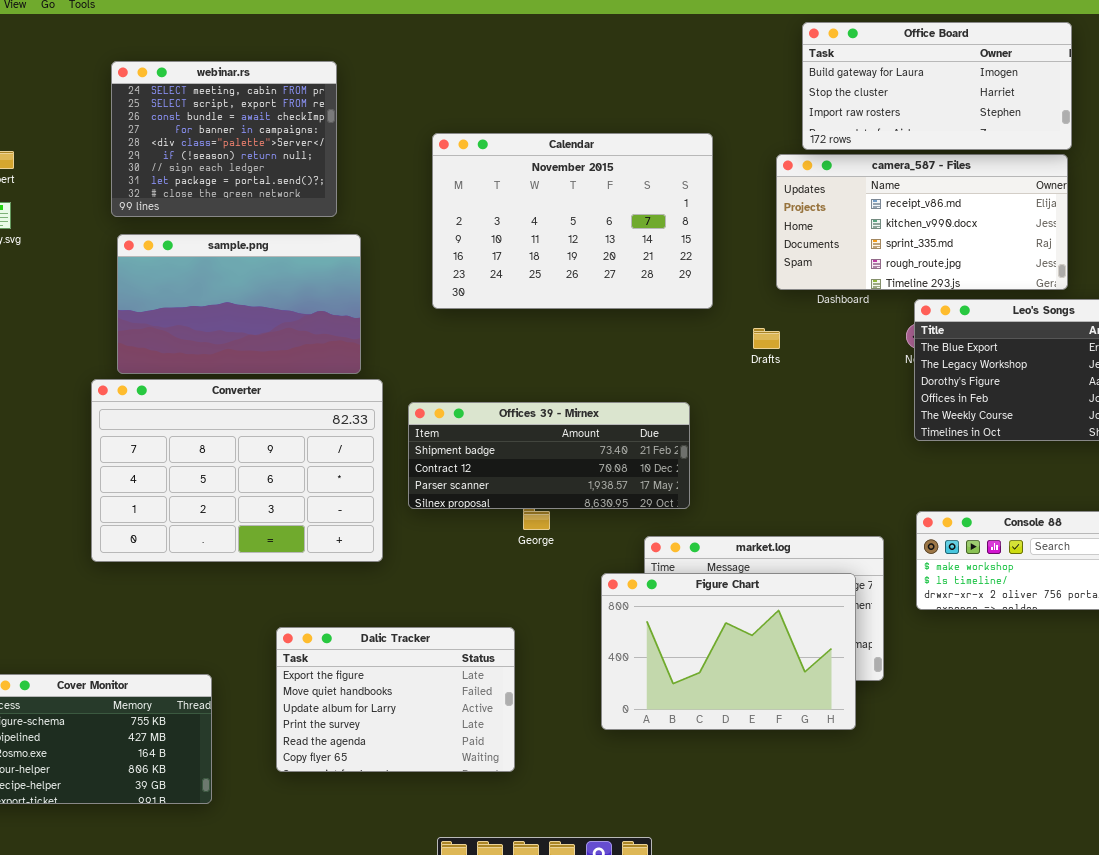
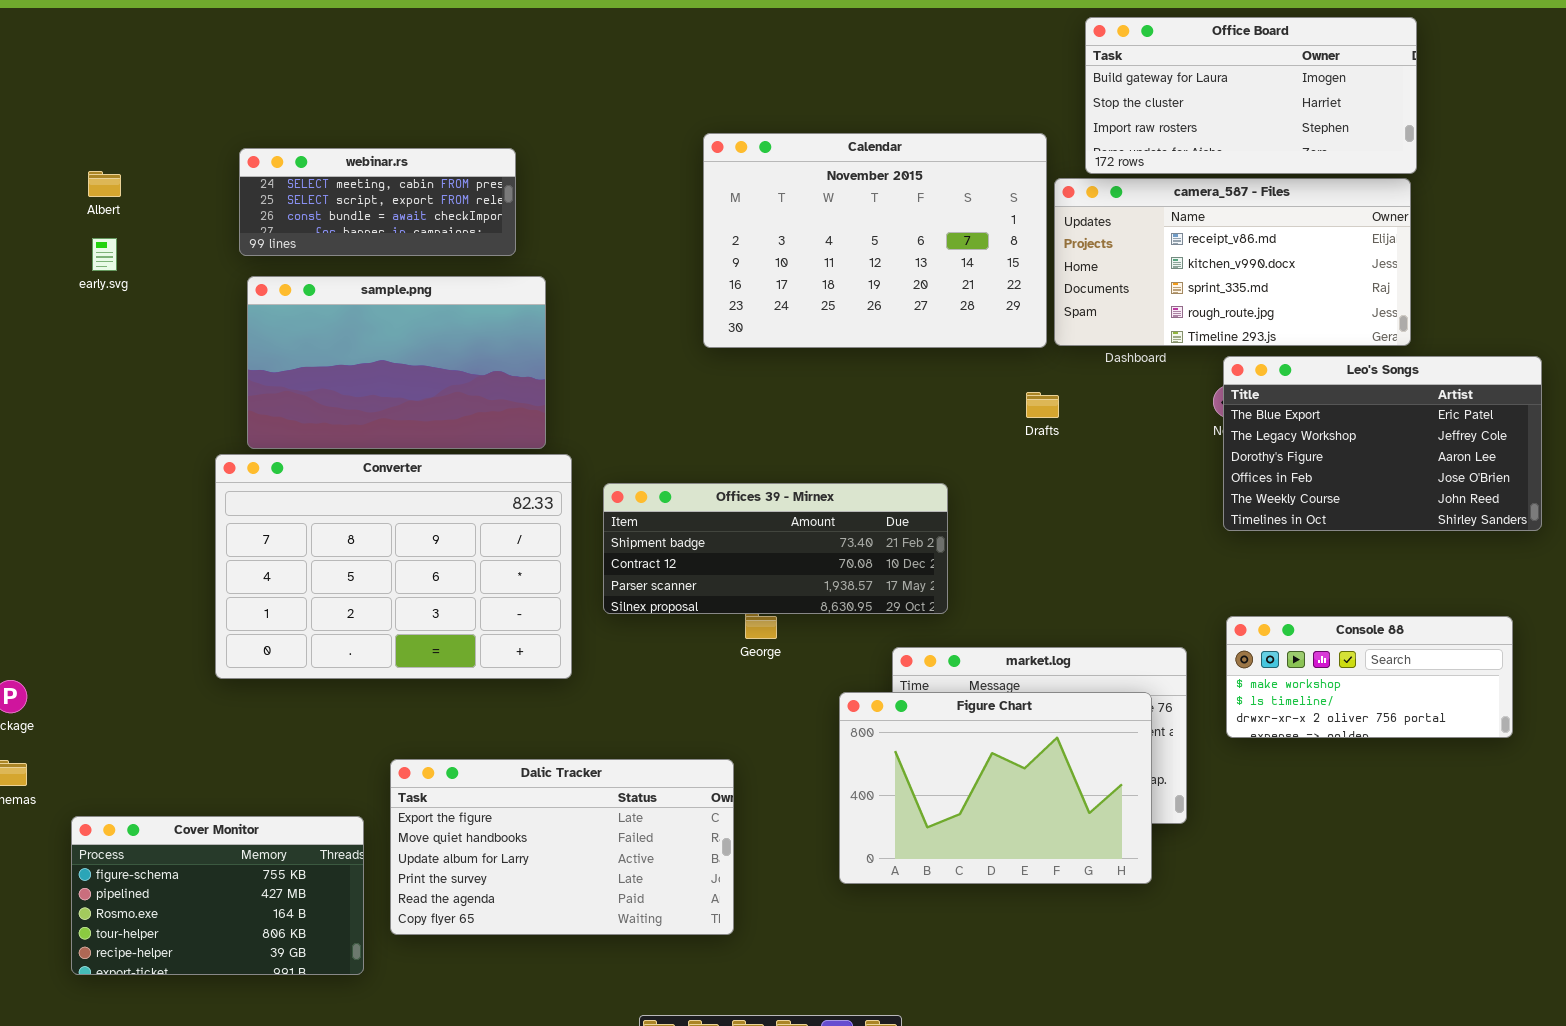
webinar.rs: [111,61,337,217] -> [239,148,516,256], resized
Calendar: [432,133,713,309] -> [703,133,1047,348], moved
Dalic Tracker: [276,627,515,772] -> [390,759,734,935], resized

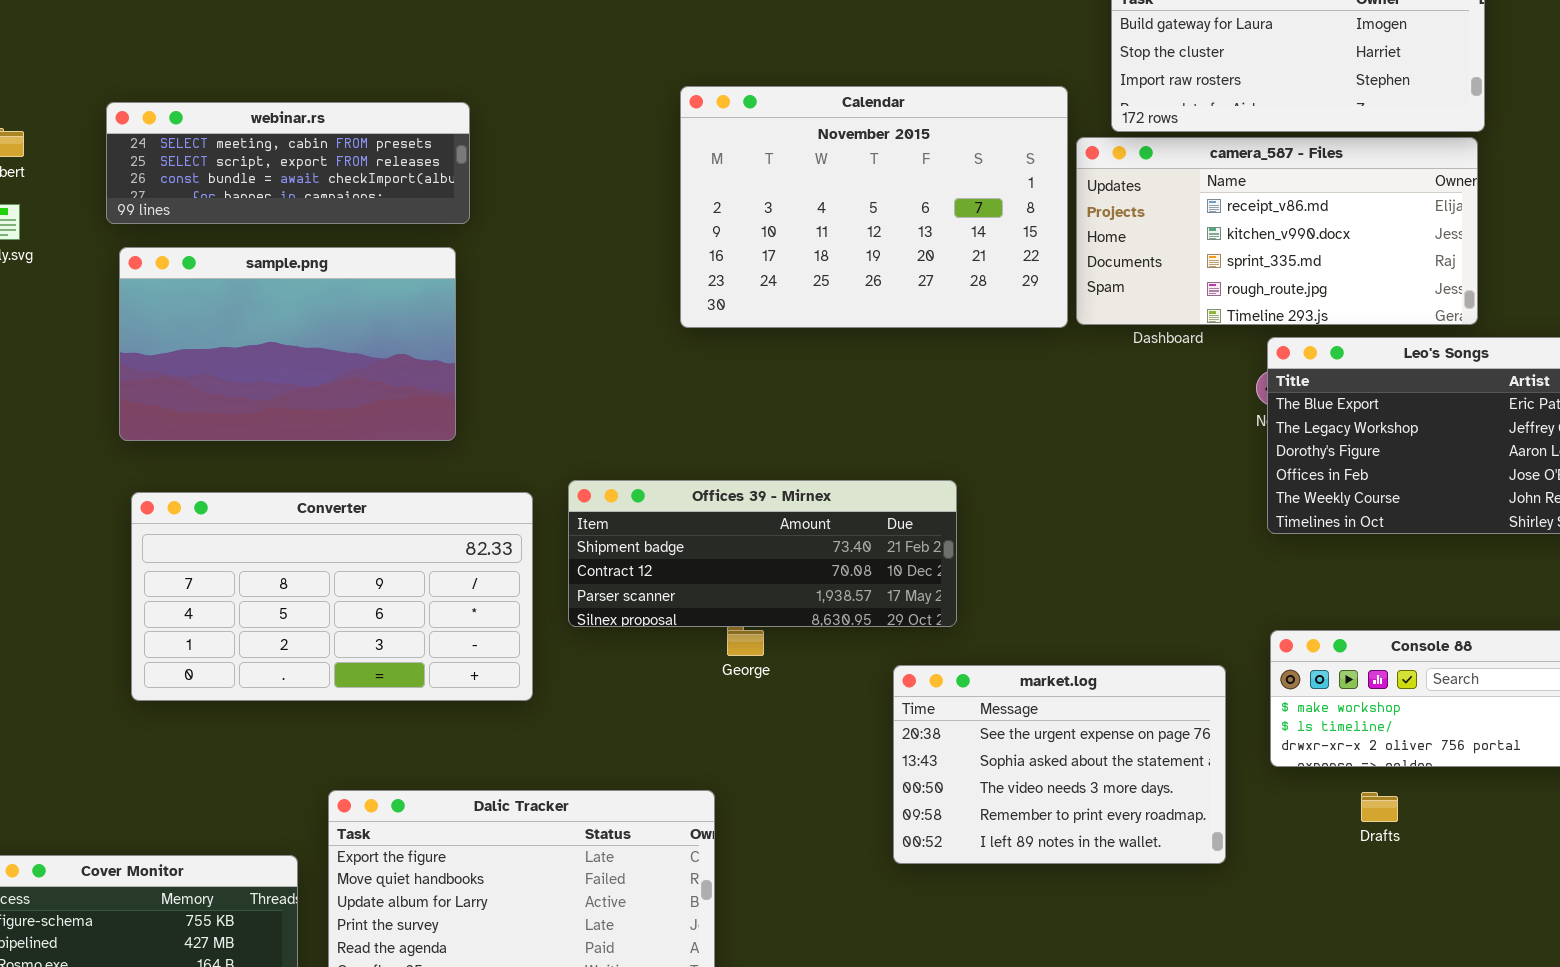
webinar.rs: [239,148,516,256] -> [106,102,470,224], resized
sample.png: [247,276,546,449] -> [119,247,456,441], moved
Drafts: [1026,392,1059,418] -> [1361,792,1398,822], moved
Converter: [215,454,572,679] -> [131,492,533,701], resized
Figure Chart: [839,692,1152,884] -> none, closed

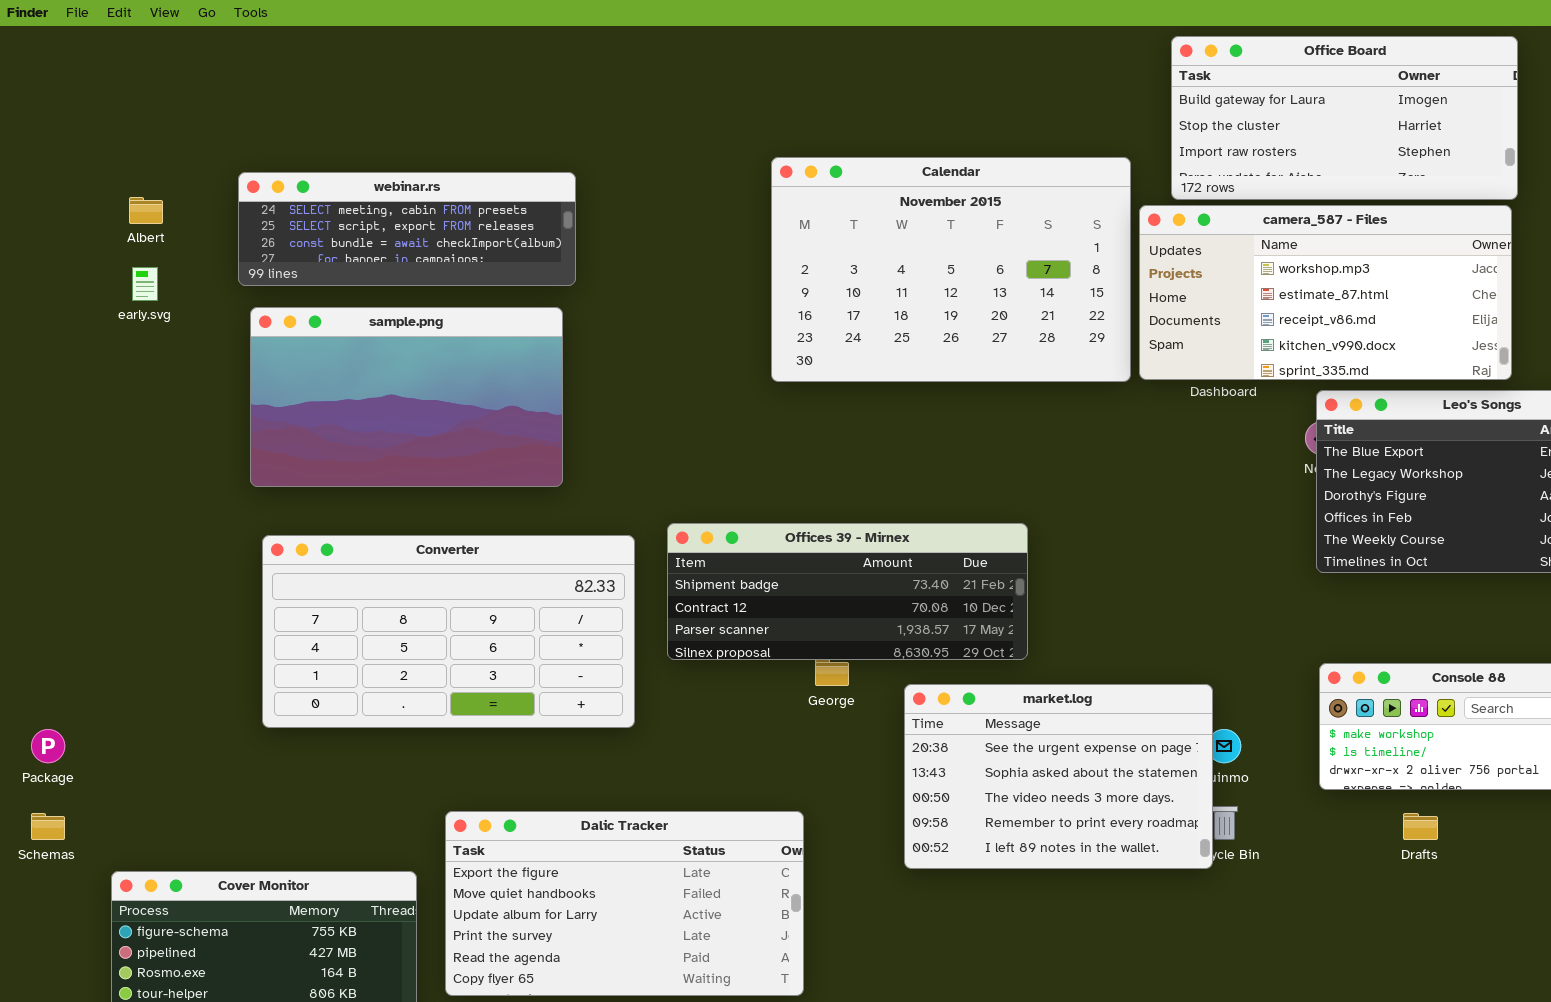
camera_587 - Files: [1076,137,1478,325] -> [1139,205,1512,380], scrolled up 2 rows
market.log: [893,665,1226,864] -> [904,684,1213,869], moved

